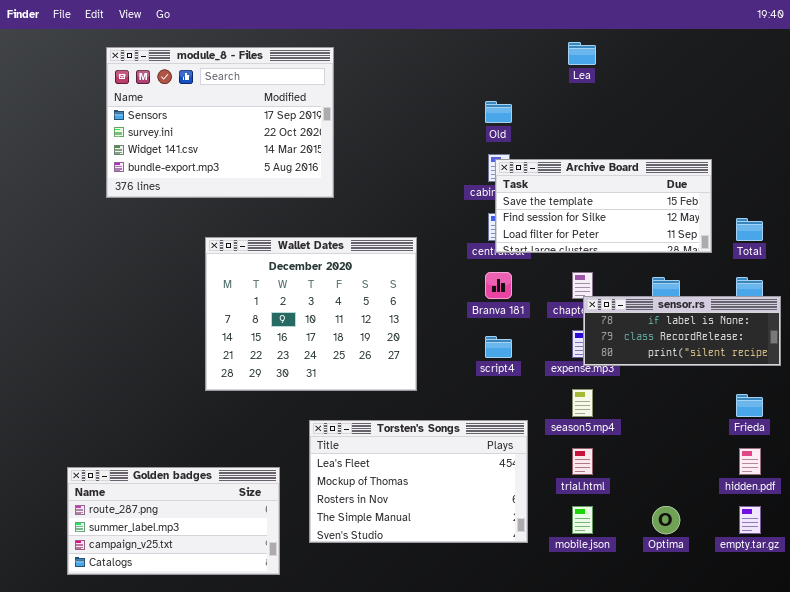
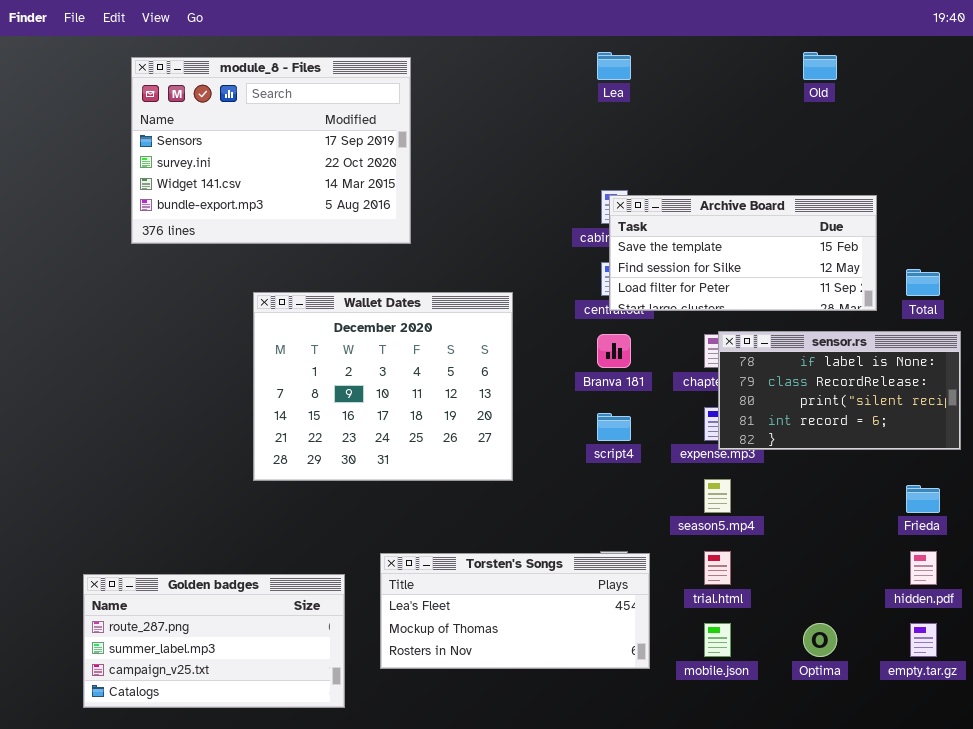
Lea: [568,42,596,65] -> [597,52,631,80], moved
Old: [485,101,512,123] -> [803,52,837,80], moved
sensor.rs: [583,296,781,366] -> [718,331,961,450], resized
Torsten's Songs: [309,420,528,543] -> [380,553,650,669], resized

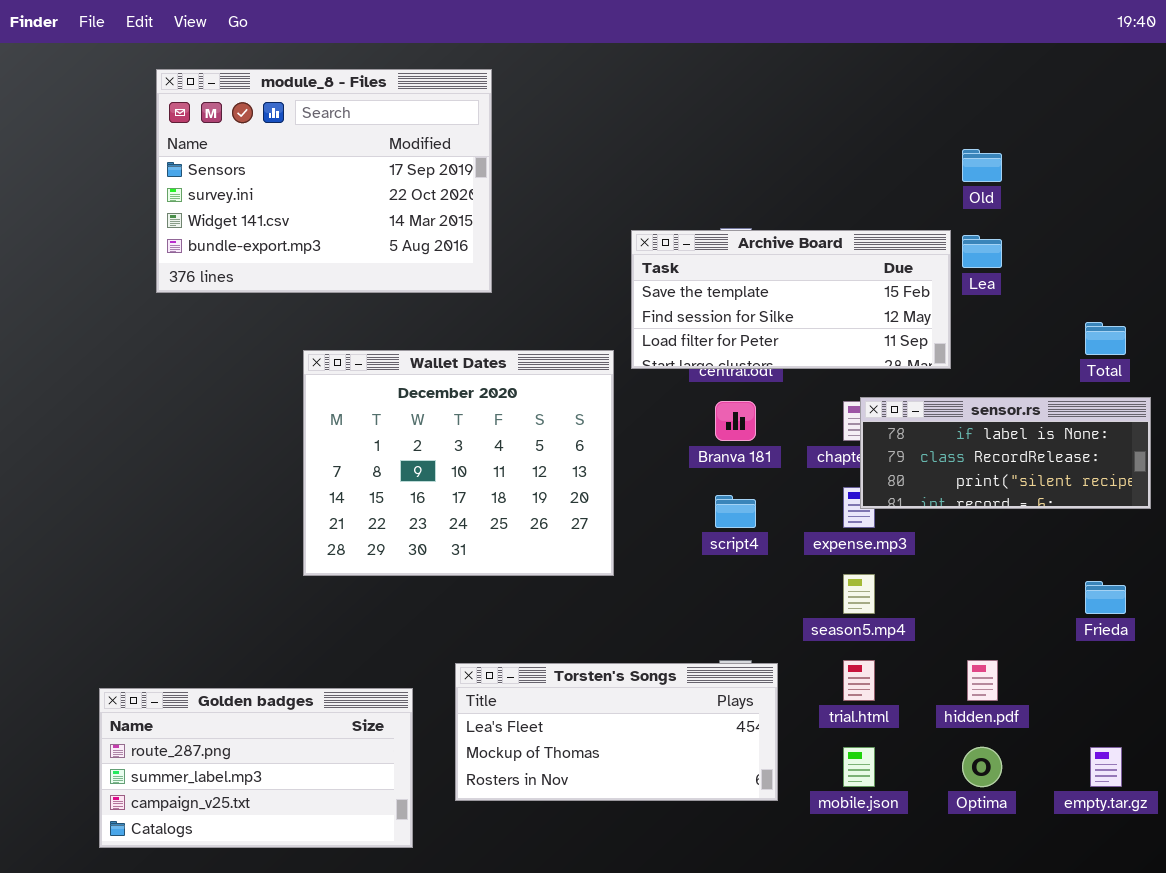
Lea: [597,52,631,80] -> [962,235,1002,268], moved
Old: [803,52,837,80] -> [962,149,1002,182], moved
Archive Board: [609,195,877,311] -> [631,230,951,369], moved
sensor.rs: [718,331,961,450] -> [860,397,1151,509], resized
hidden.pdf: [910,551,937,585] -> [967,660,998,701], moved

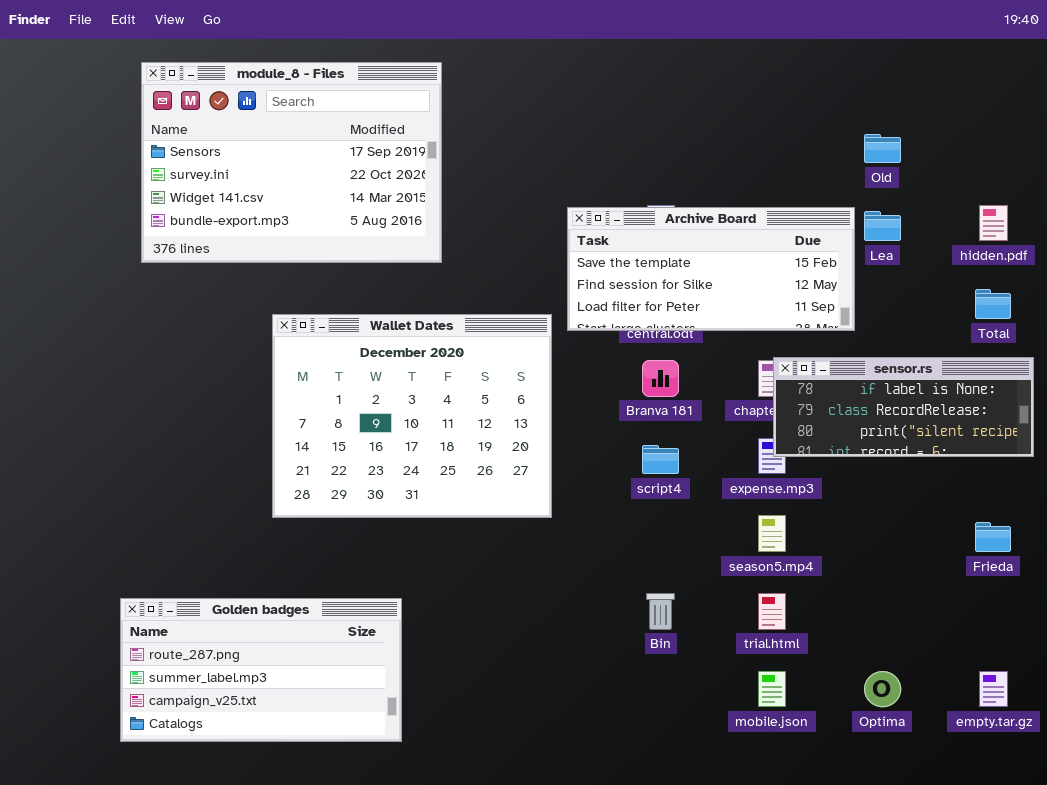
hidden.pdf: [967,660,998,701] -> [979,205,1008,241], moved
Torsten's Songs: [455,663,778,801] -> none, closed
Golden badges: [99,688,413,848] -> [120,598,402,742], moved

